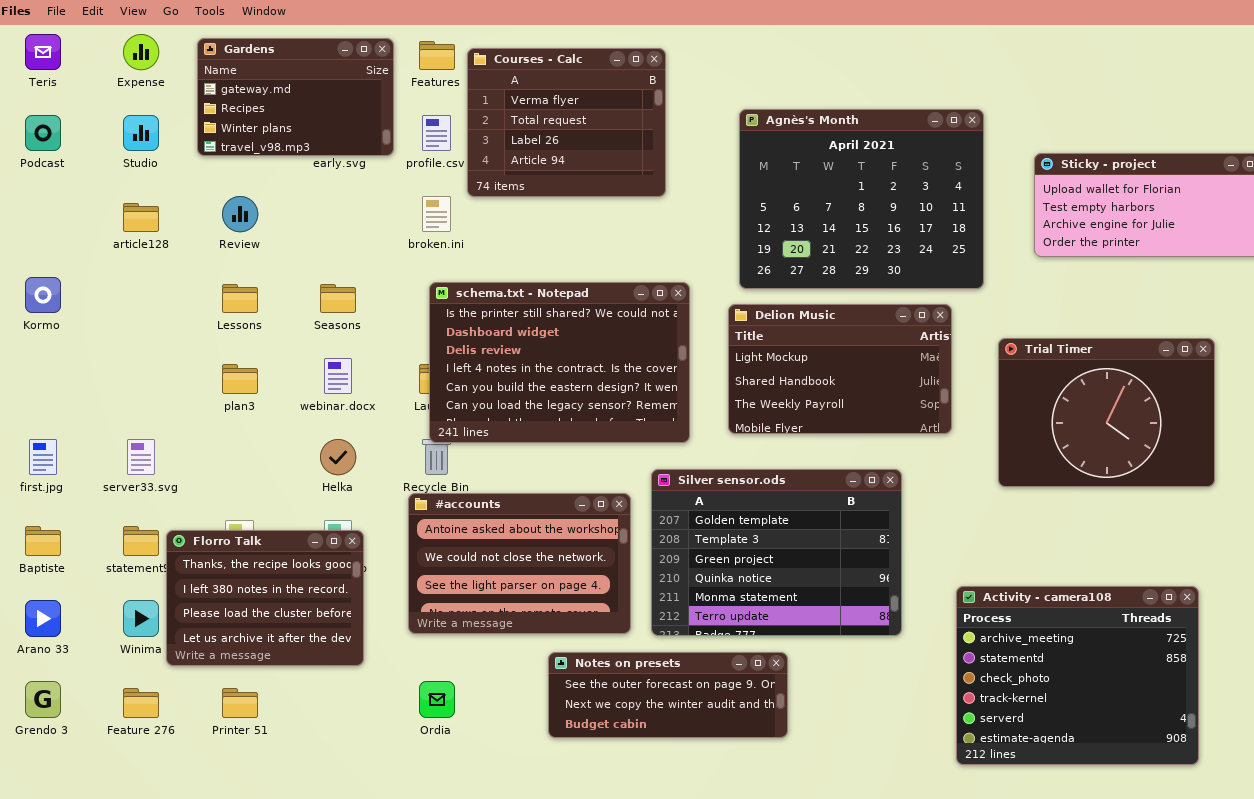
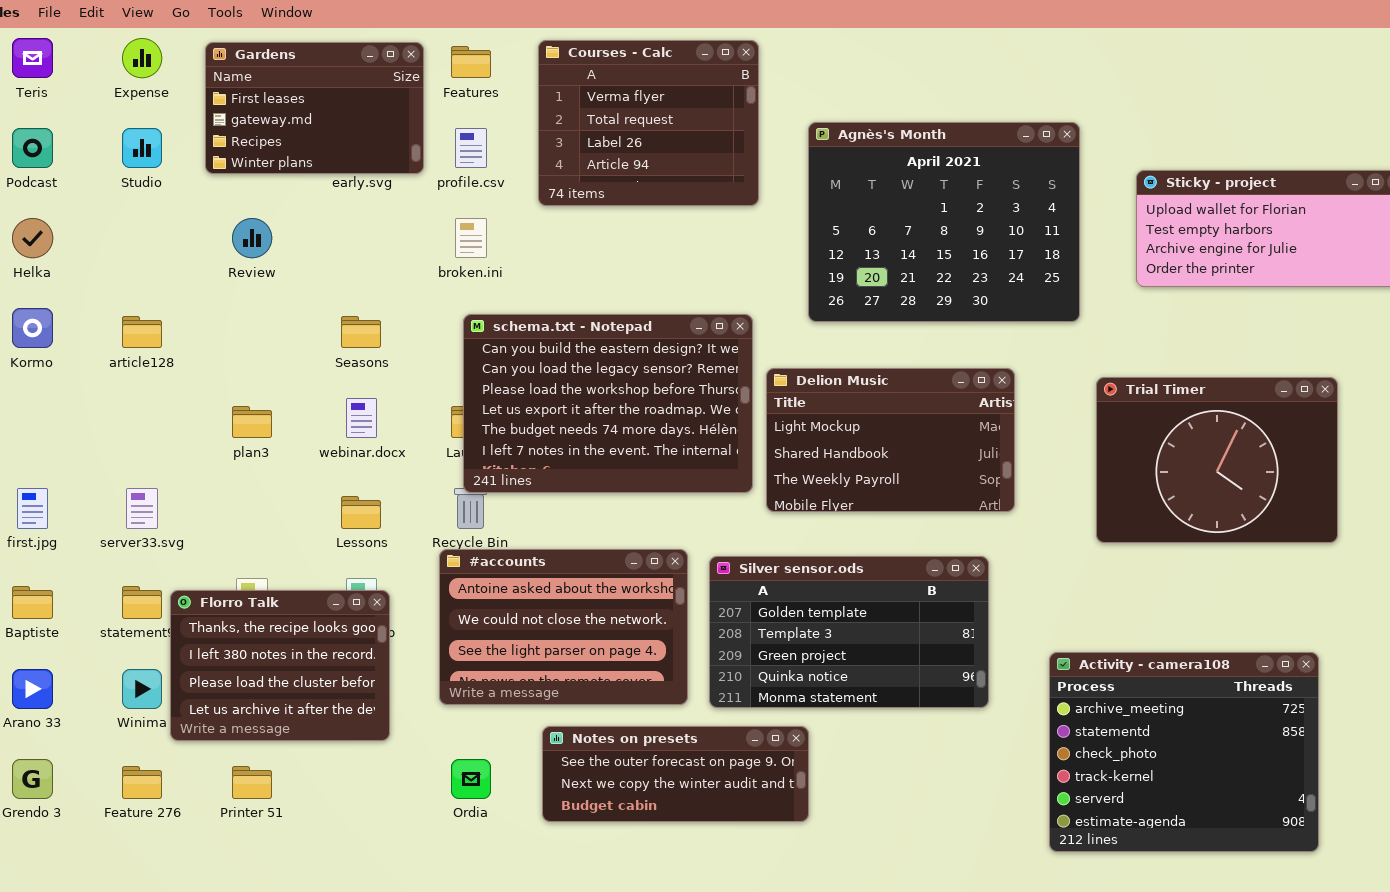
Gardens: [197,38,394,156] -> [205,42,424,174], scrolled up 1 row
Courses - Calc: [467,48,666,197] -> [538,40,759,206], moved
article128: [123,203,159,232] -> [122,316,162,348], moved
schema.txt - Notepad: [429,282,690,443] -> [463,314,753,493], scrolled down 4 rows
Lessons: [222,284,258,313] -> [341,496,381,529], moved
Delion Music: [728,304,952,434] -> [766,368,1015,512], moved
Helka: [320,439,356,475] -> [12,218,53,258], moved
Silver sensor.ods: [651,469,902,636] -> [709,556,989,708], resized
Notes on presets: [548,652,788,738] -> [542,726,809,822], moved

